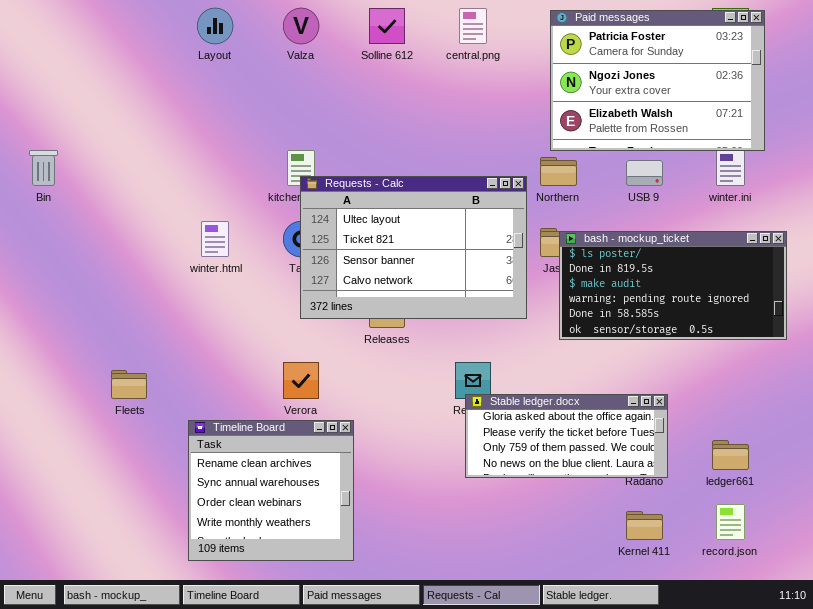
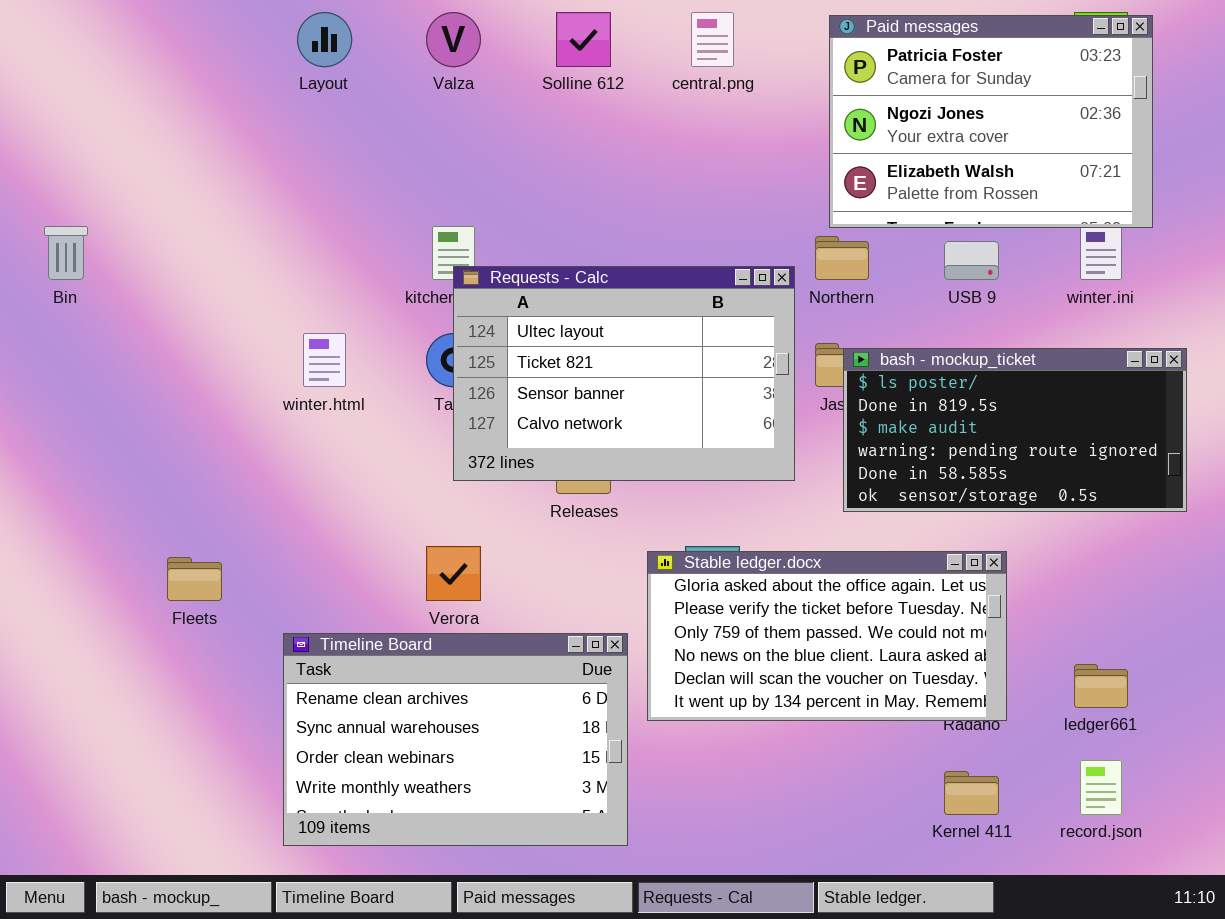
Stable ledger.docx: [465,394,668,478] -> [647,551,1007,721], resized
Timeline Board: [188,420,354,561] -> [283,633,628,846], resized

